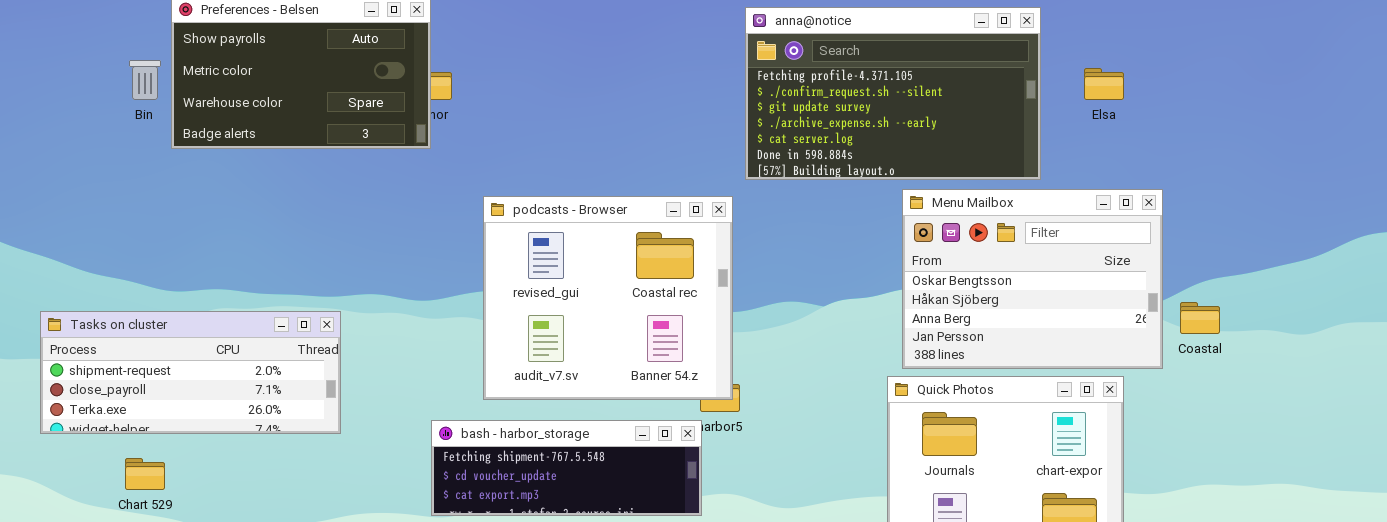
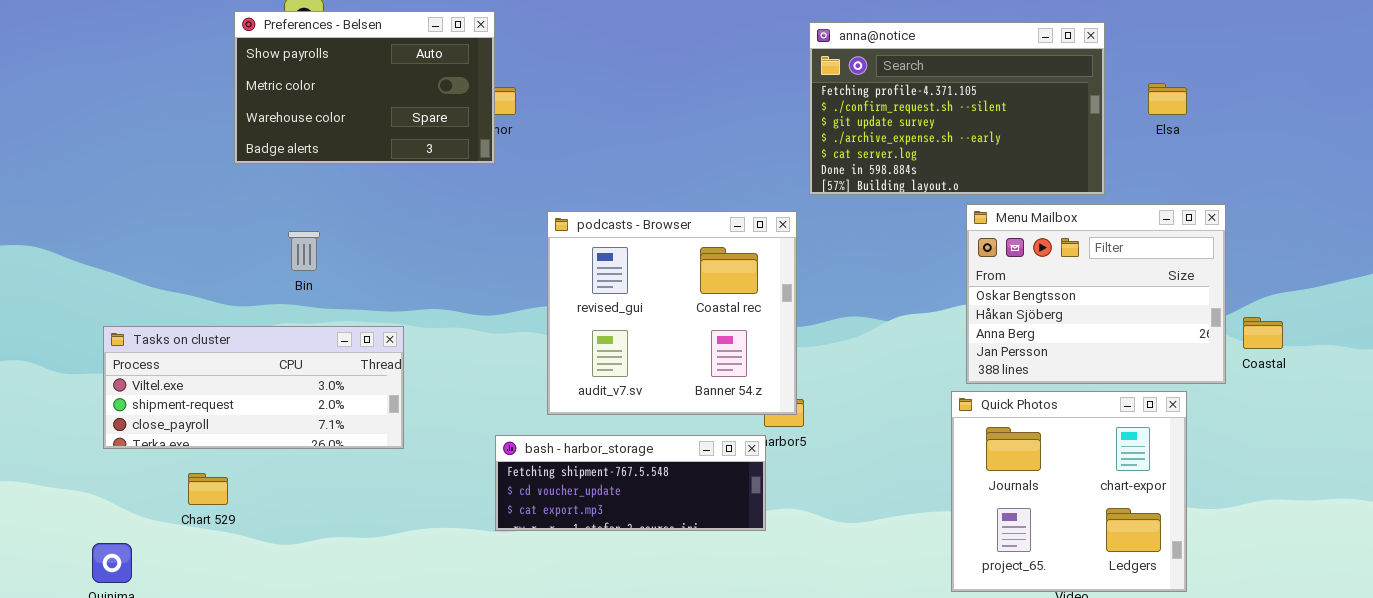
Bin: [129,60,161,100] -> [288,231,320,271], moved
Tasks on cluster: [40,311,341,434] -> [103,326,404,449], scrolled up 1 row

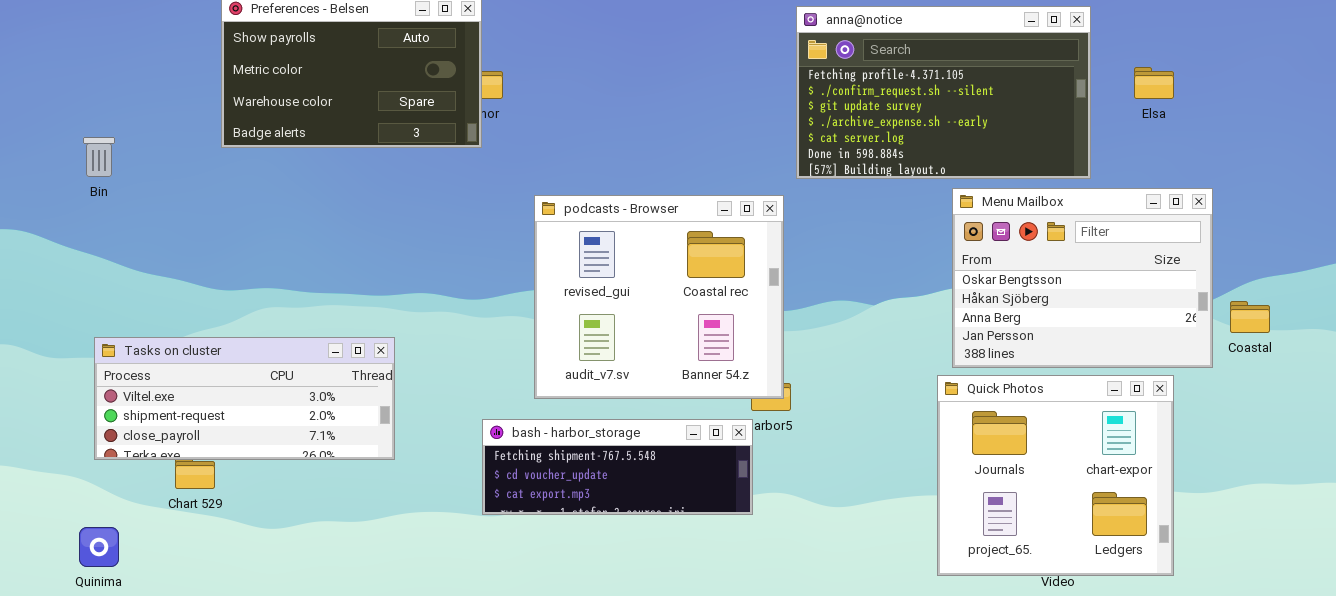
Bin: [288,231,320,271] -> [83,137,115,177], moved
Tasks on cluster: [103,326,404,449] -> [94,337,395,460], moved

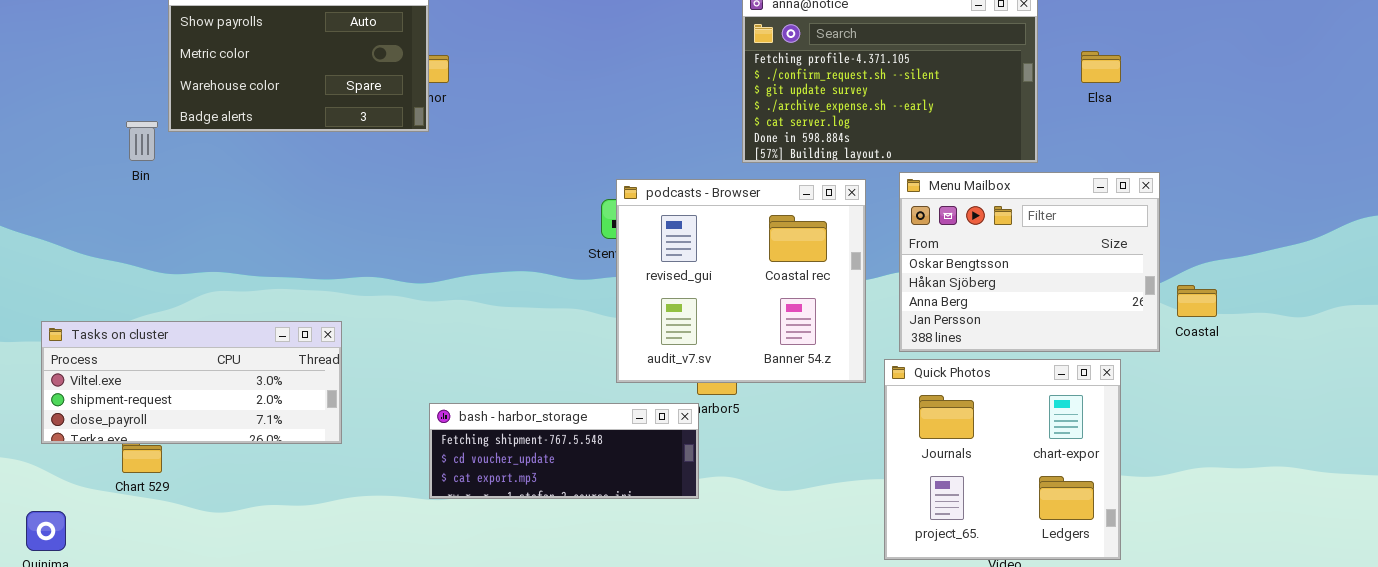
Bin: [83,137,115,177] -> [126,121,158,161], moved
podcasts - Browser: [534,195,784,399] -> [616,179,866,383], moved

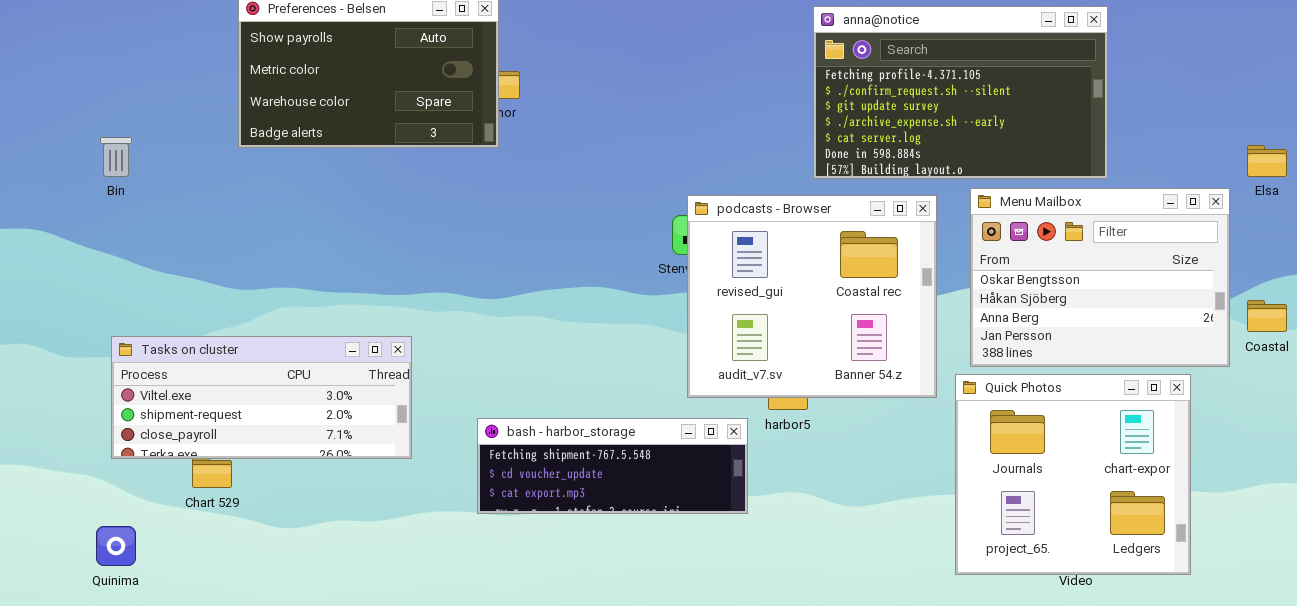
Elsa: [1081,51,1121,83] -> [1247,145,1287,177], moved
Bin: [126,121,158,161] -> [100,137,132,177], moved
bash - harbor_storage: [429,403,699,499] -> [477,418,748,514], moved

